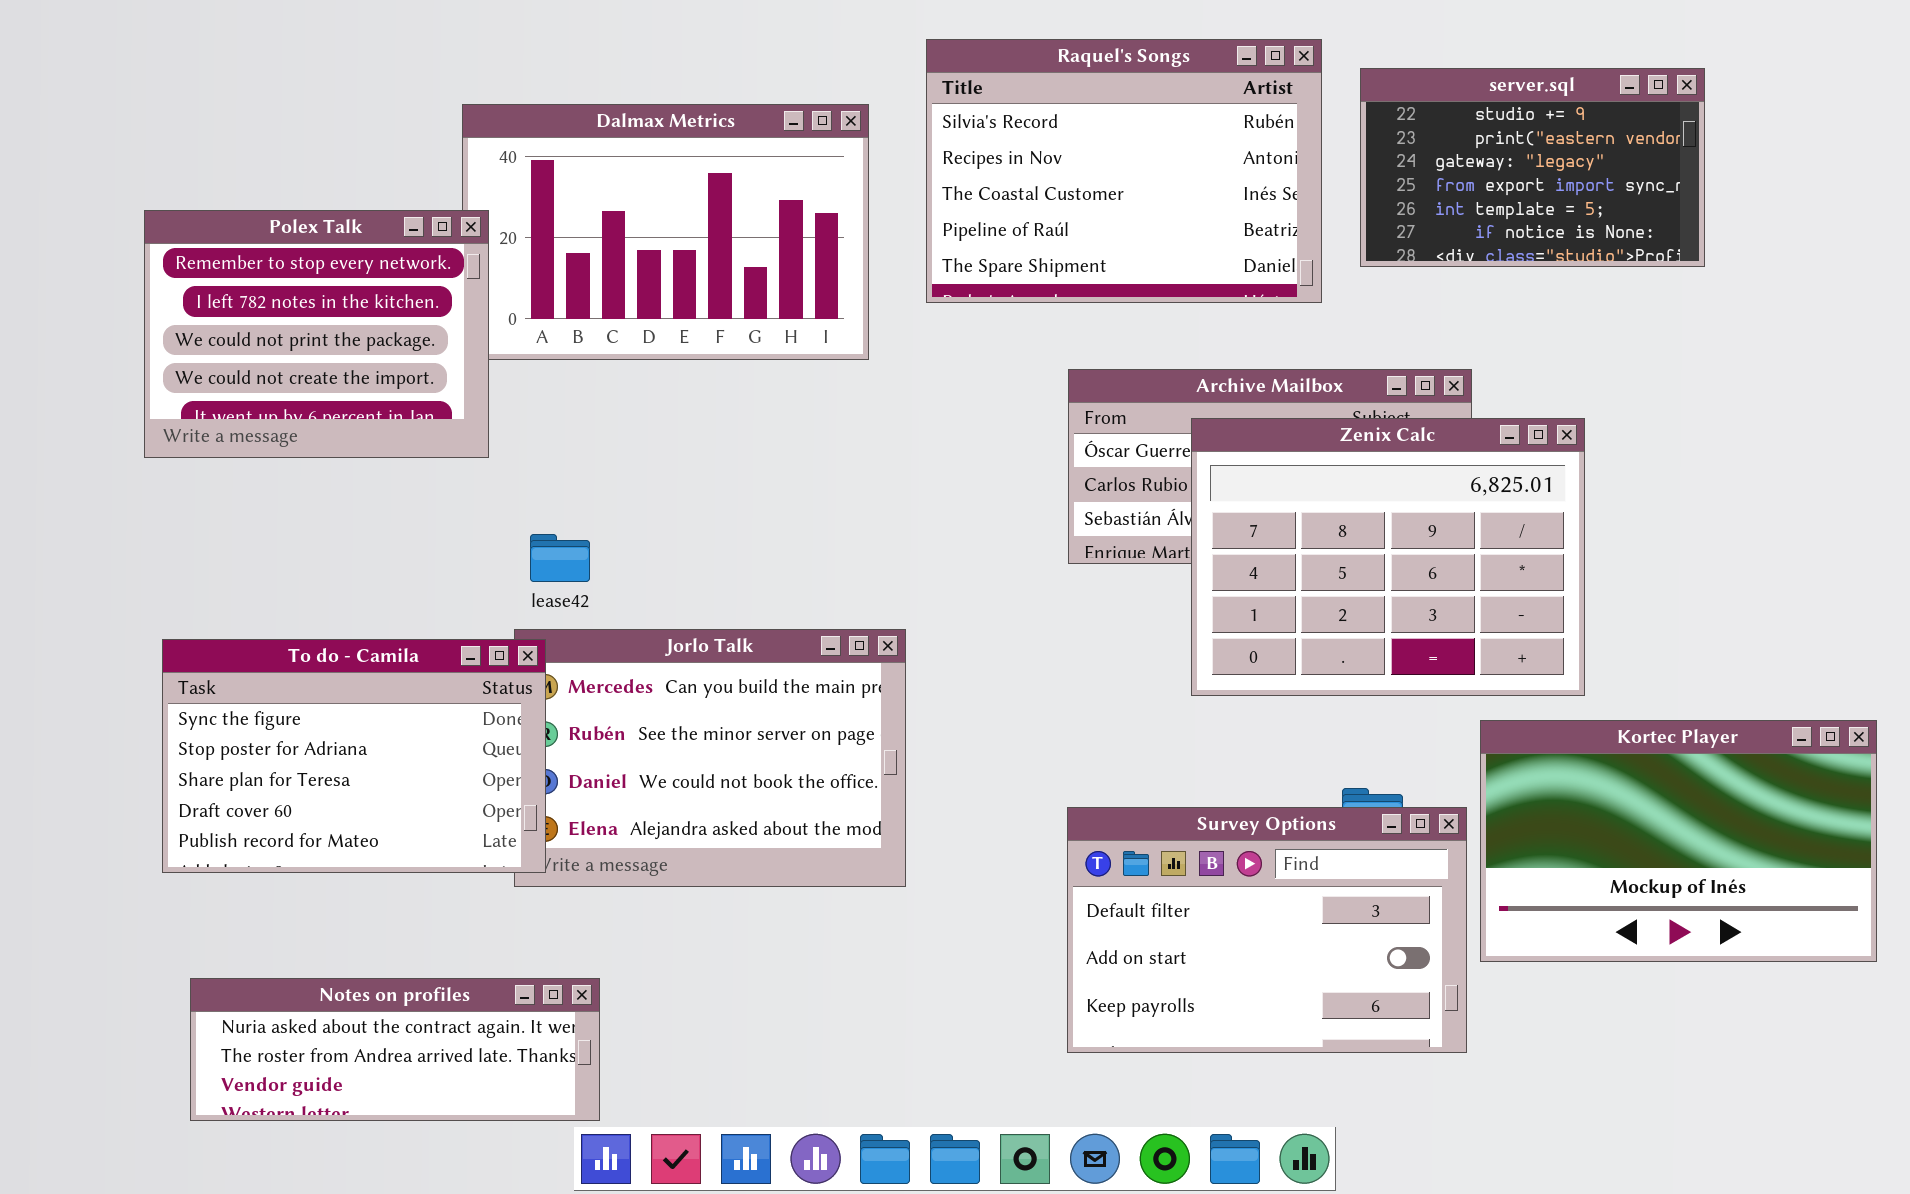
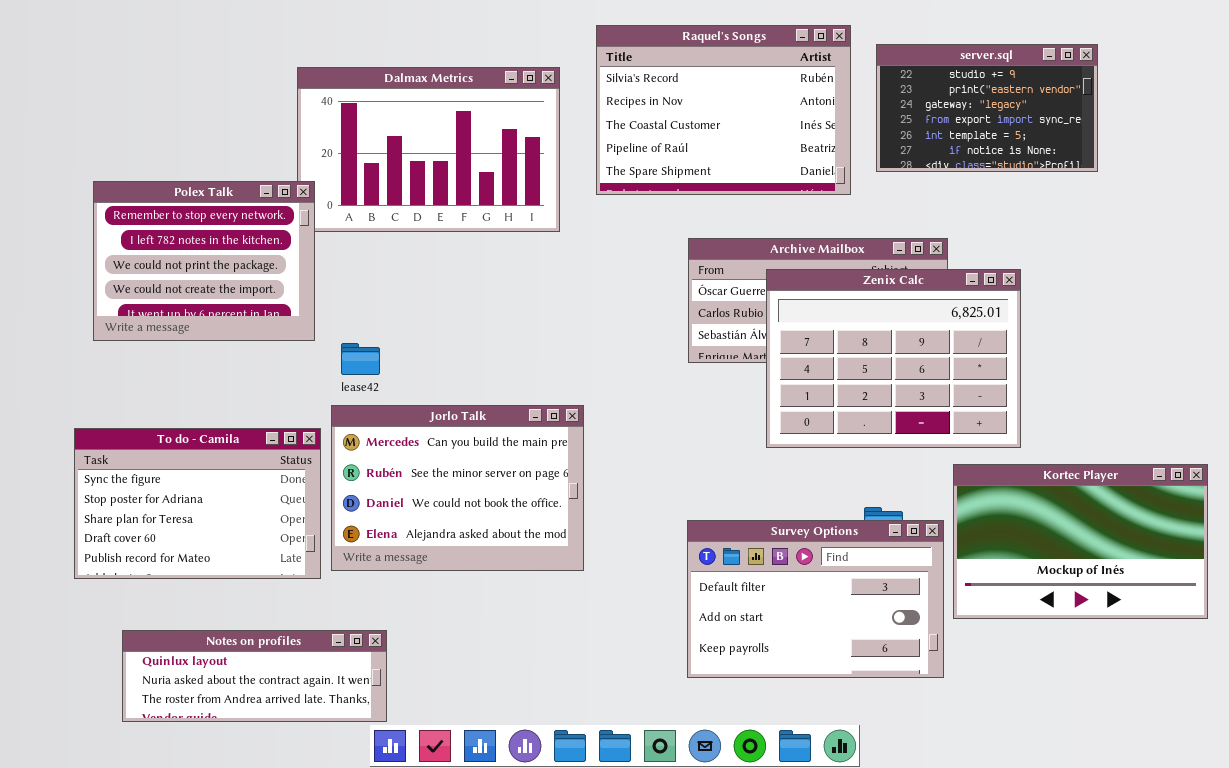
Polex Talk: [144,210,489,458] -> [93,181,315,341], moved
To do - Camila: [162,639,546,873] -> [74,428,321,579], moved
Notes on profiles: [190,978,600,1121] -> [122,630,387,722], scrolled up 1 row

